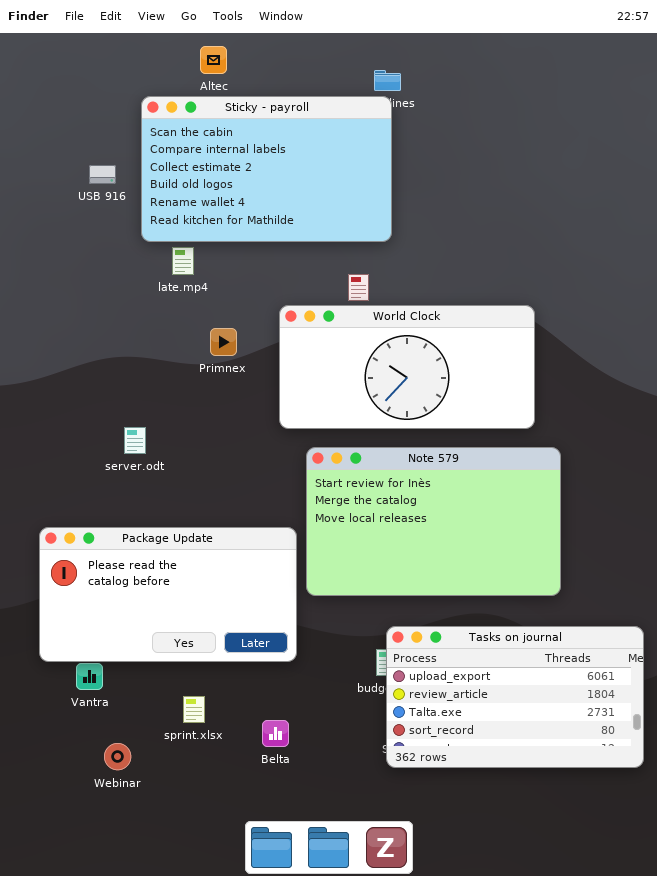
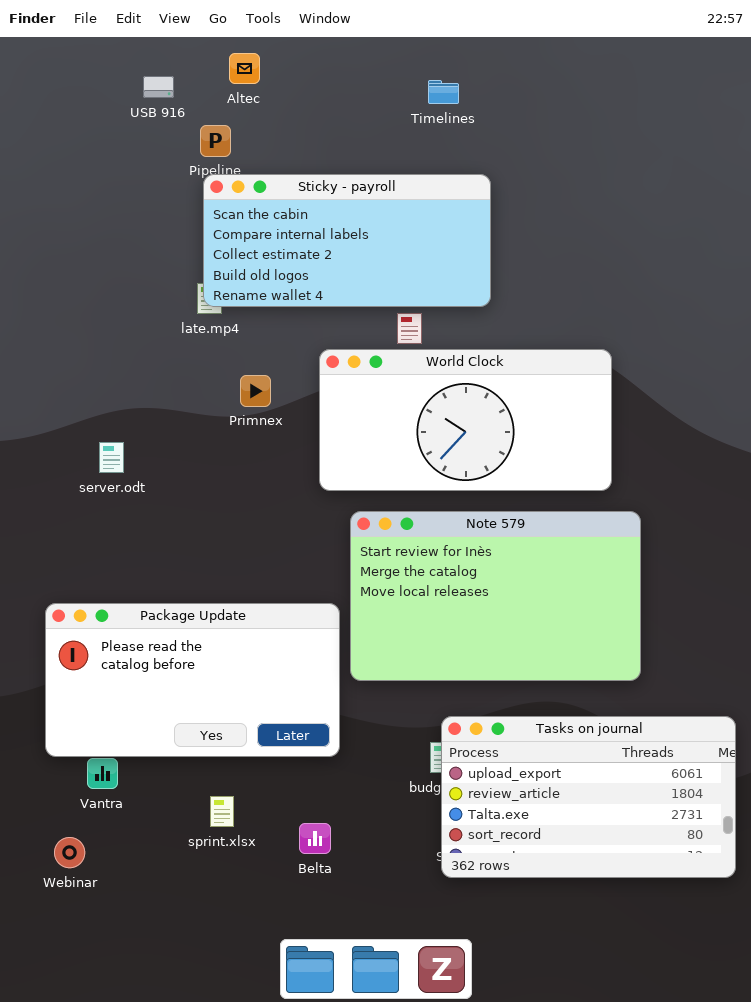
Sticky - payroll: [141,96,392,242] -> [203,174,491,307], moved, resized
USB 916: [89,165,116,184] -> [143,76,174,98], moved
server.odt: [124,427,146,454] -> [99,442,124,473], moved
Webinar: [104,743,131,770] -> [54,837,85,868], moved

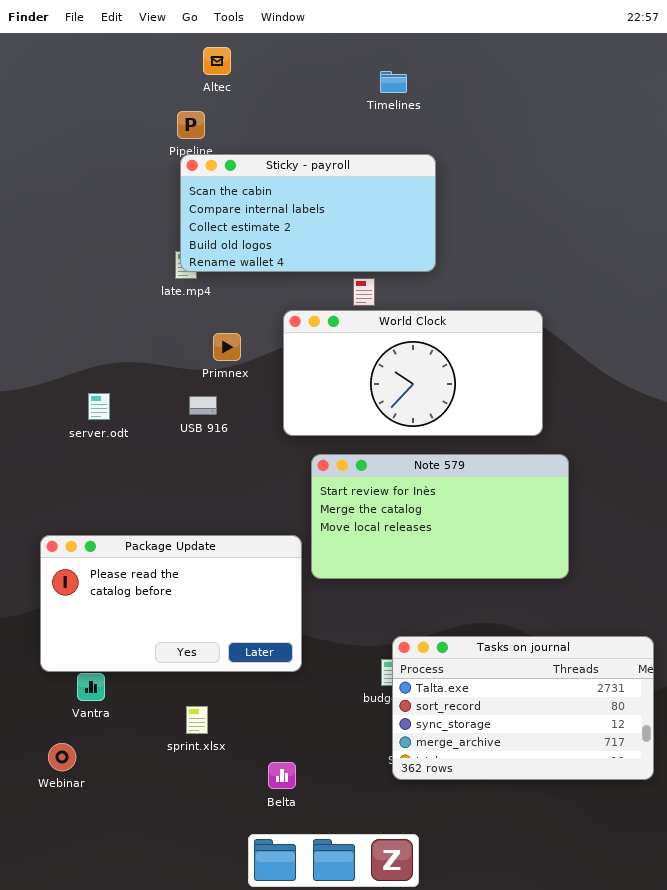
USB 916: [143,76,174,98] -> [189,396,217,415], moved
Note 579: [350,511,641,681] -> [311,454,569,579], resized
Tasks on journal: [441,716,736,878] -> [392,636,654,780], scrolled down 2 rows
Belta: [299,823,331,854] -> [268,762,296,789], moved

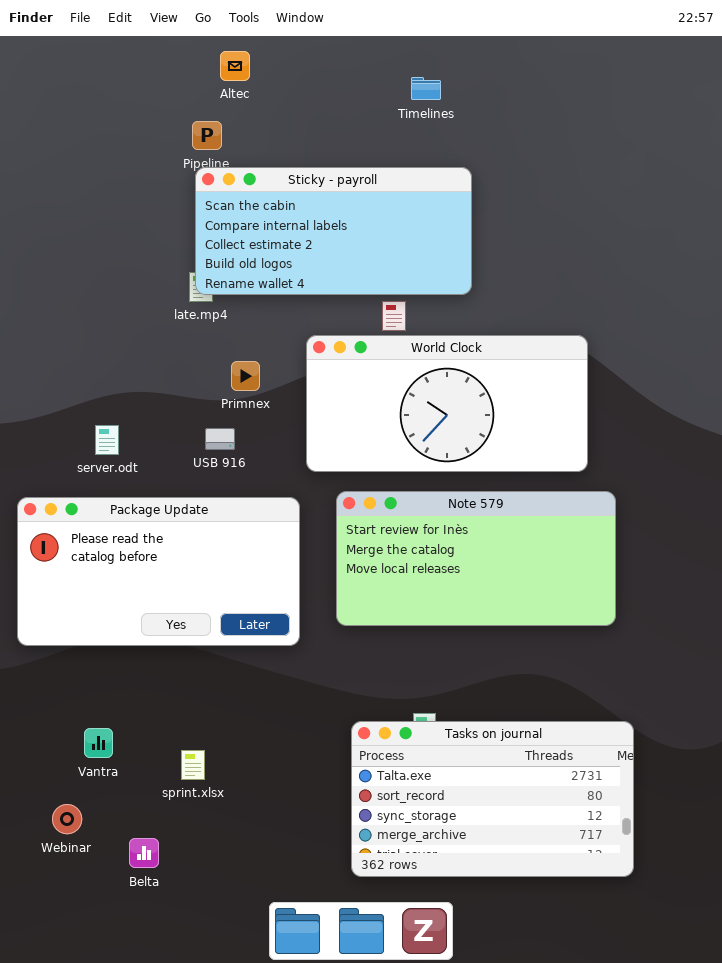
Package Update: [40,535,302,672] -> [17,497,300,646], moved
Tasks on journal: [392,636,654,780] -> [351,721,634,877], moved
sprint.xlsx: [186,706,208,734] -> [181,750,205,780], moved
Belta: [268,762,296,789] -> [129,838,159,868], moved

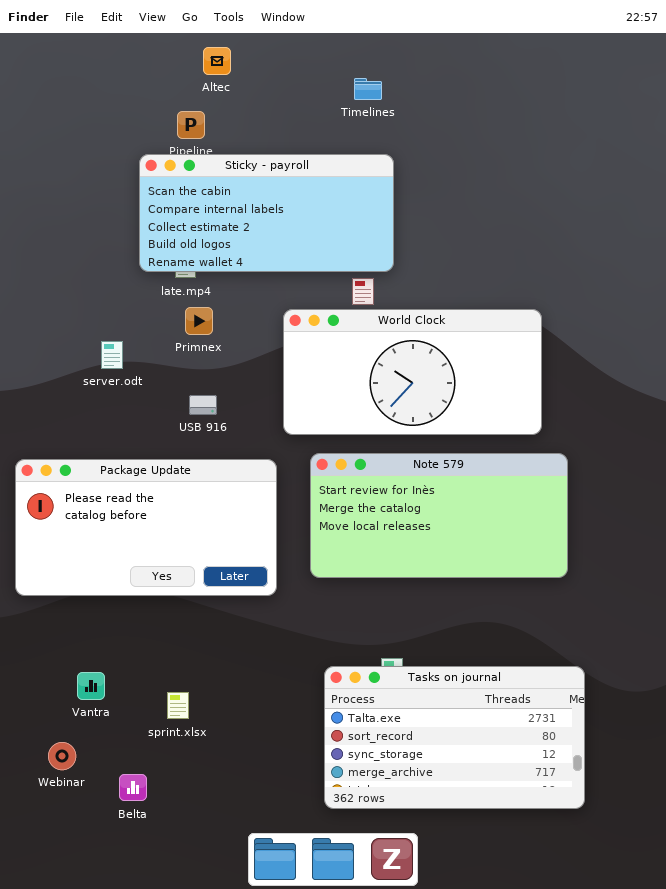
Timelines: [411,77,441,100] -> [354,78,382,100], moved
Sticky - payroll: [195,167,472,295] -> [139,154,394,272], moved
Primnex: [231,361,260,391] -> [185,307,213,335], moved
server.odt: [95,425,119,455] -> [101,341,123,369], moved

